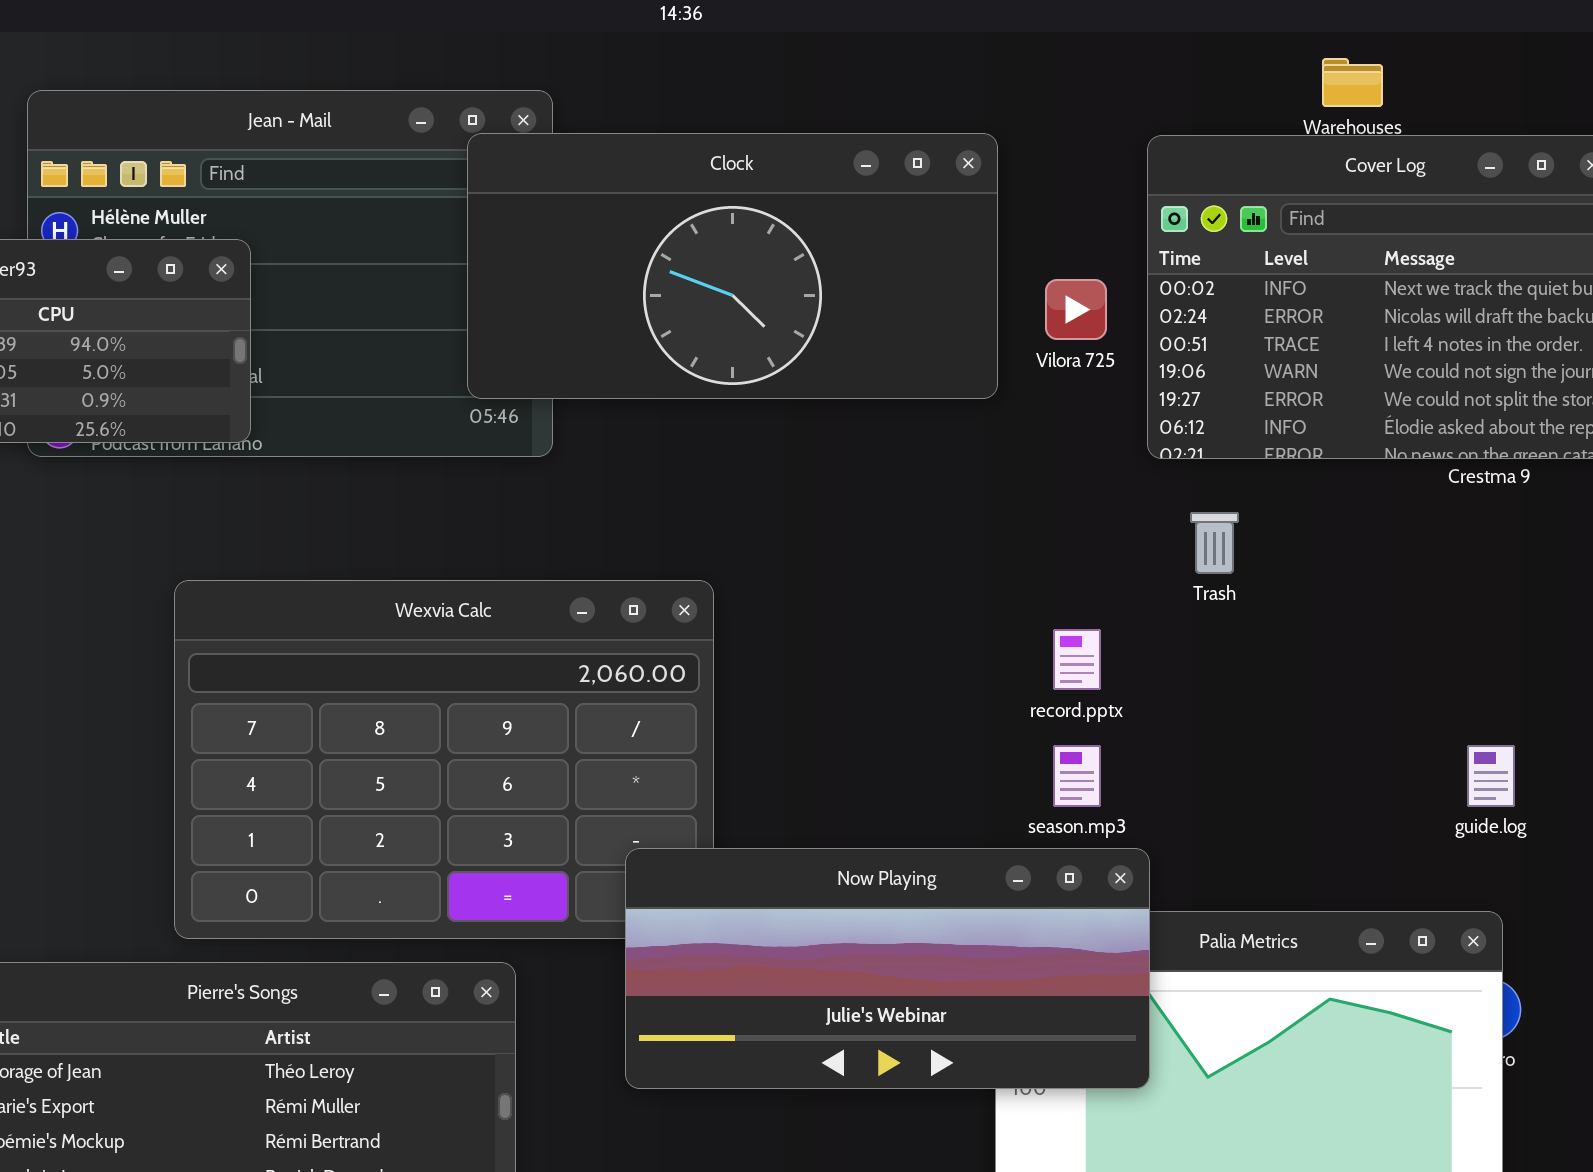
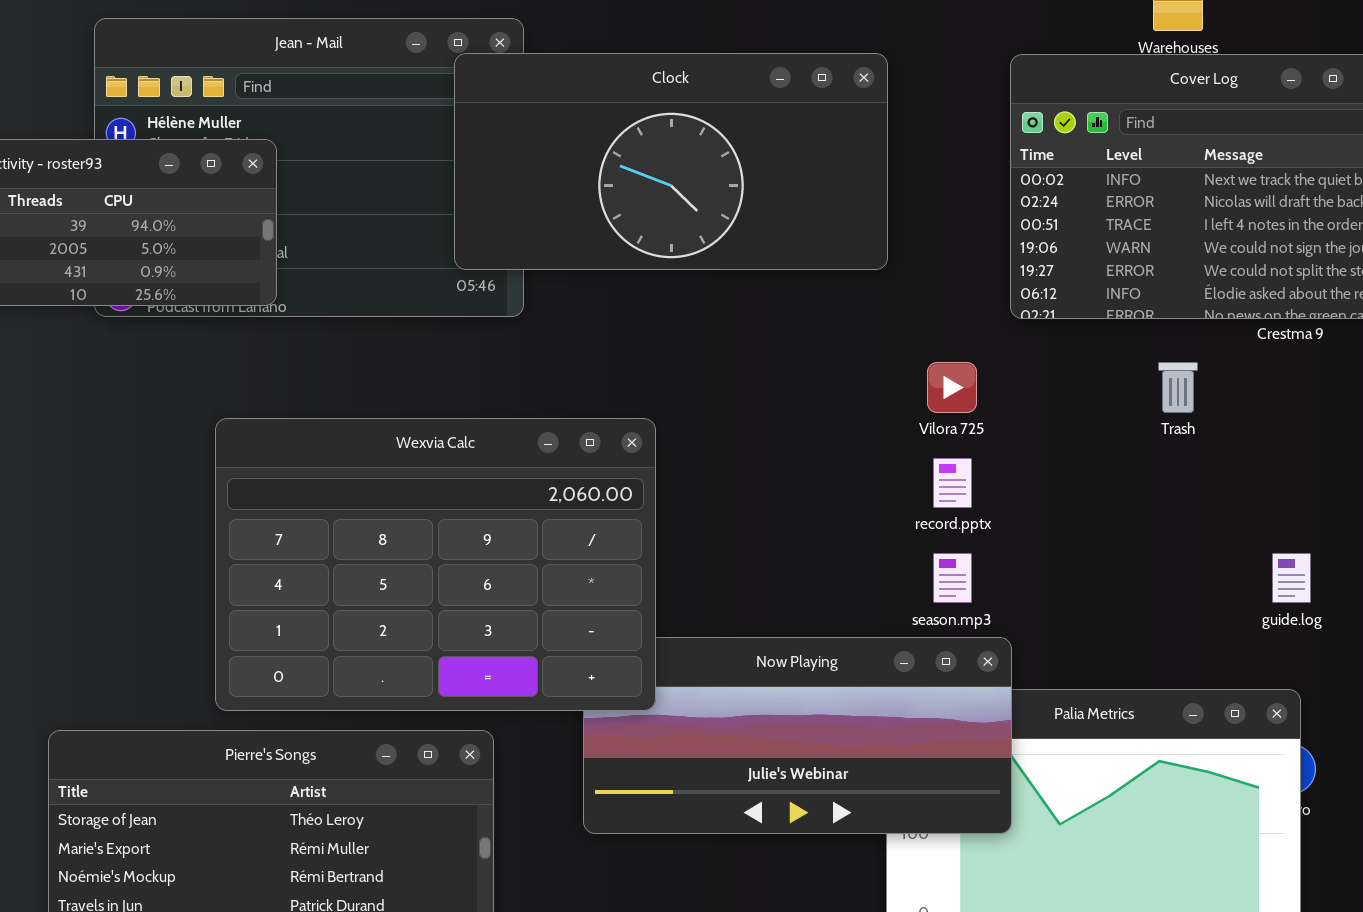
Vilora 725: [1045,279,1107,340] -> [927,362,977,413], moved
Trash: [1190,512,1239,574] -> [1158,362,1198,413], moved
Wexvia Calc: [174,580,714,939] -> [215,418,656,711], raised

